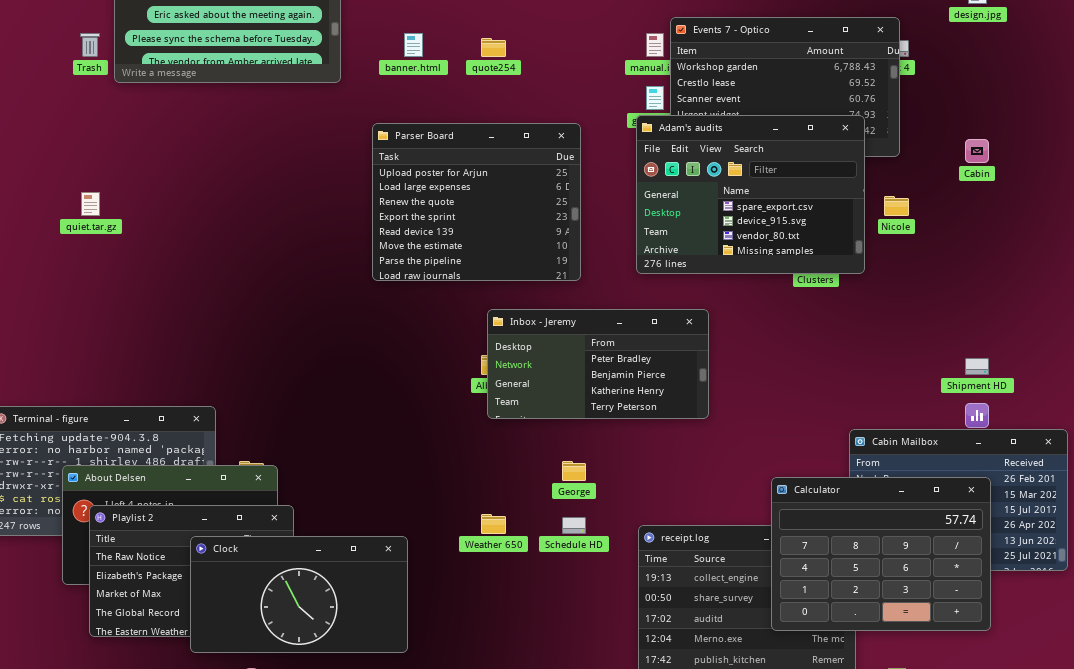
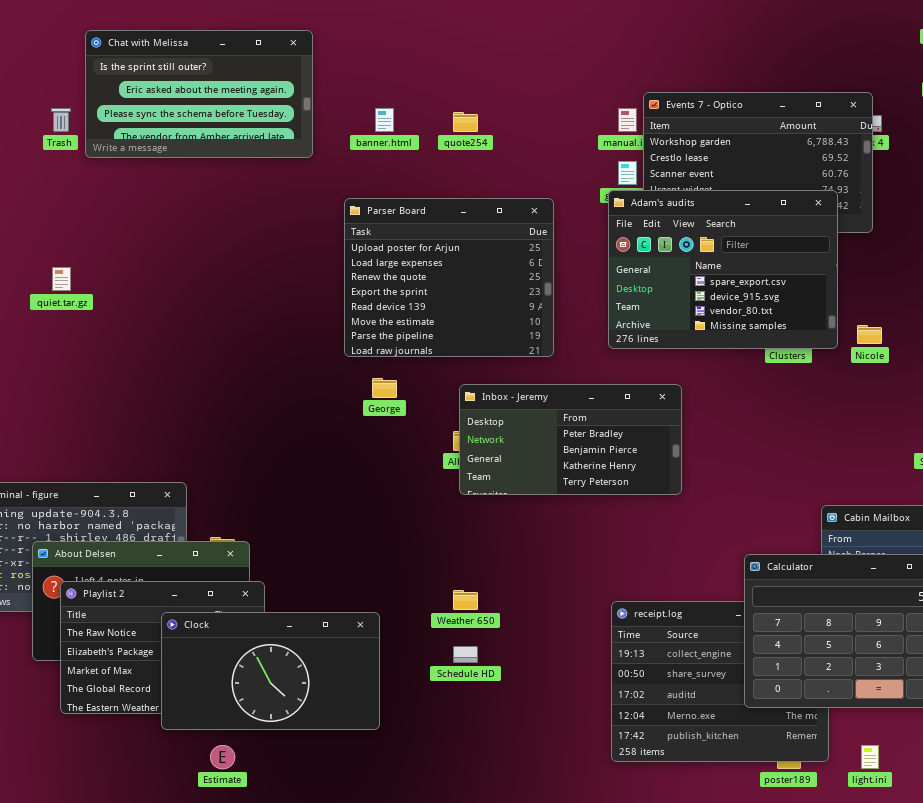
Nicole: [884,196,909,216] -> [857,325,882,344], moved
George: [562,461,586,481] -> [372,378,397,398], moved
Schedule HD: [562,517,586,534] -> [453,646,478,663], moved

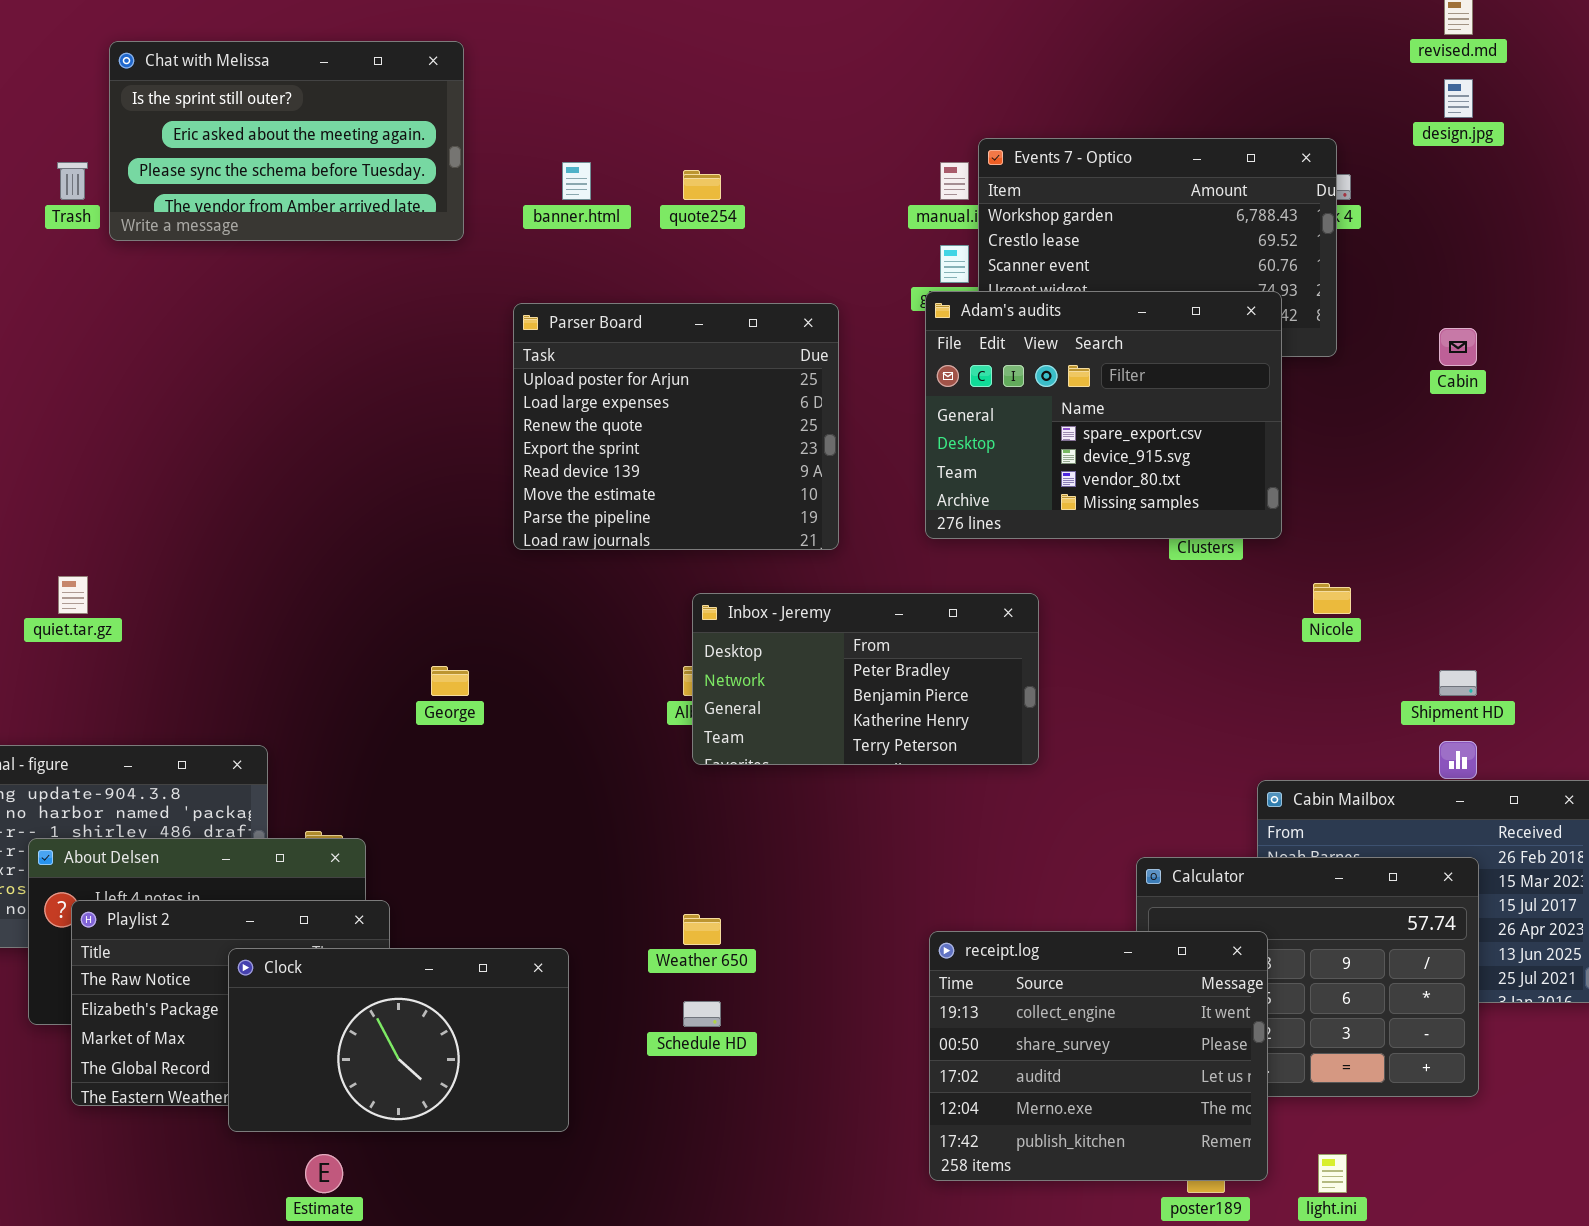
quiet.tar.gz: [52,267,71,291] -> [58,576,88,614], moved
Nicole: [857,325,882,344] -> [1313,583,1351,614], moved
George: [372,378,397,398] -> [431,666,469,696], moved
receipt.log: [611,601,829,762] -> [929,931,1268,1181], raised

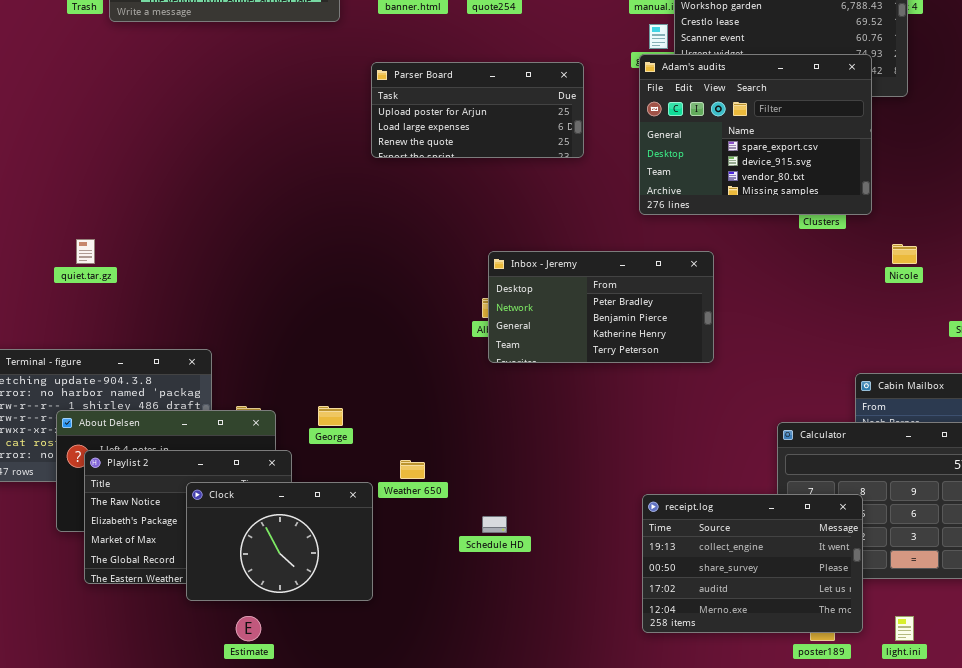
Parser Board: [513,303,839,550] -> [371,62,584,158], resized
George: [431,666,469,696] -> [318,406,343,426], moved
Weather 650: [683,914,721,945] -> [400,460,425,479], moved
receipt.log: [929,931,1268,1181] -> [642,494,863,633], resized
Clock: [228,948,569,1132] -> [186,482,373,601], resized

